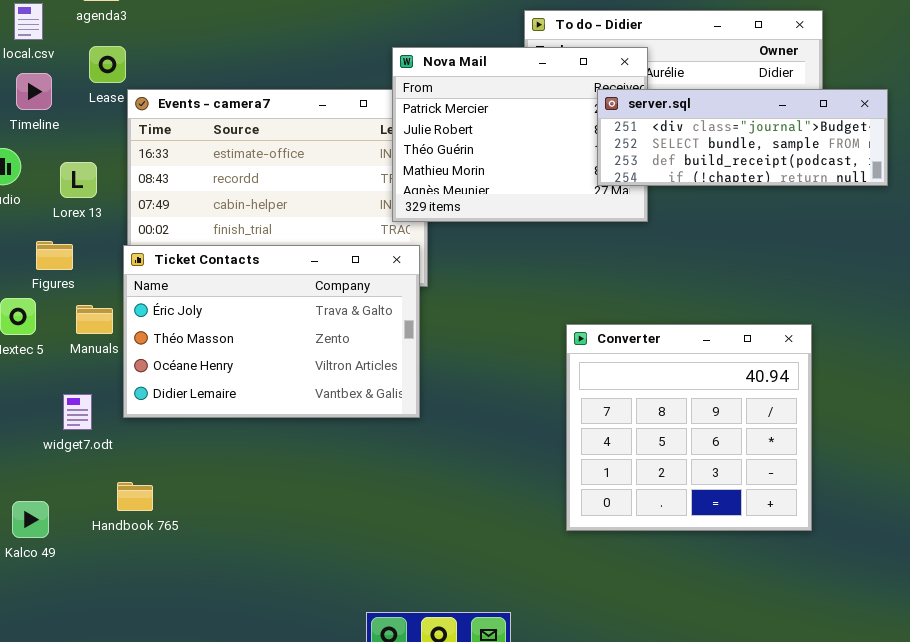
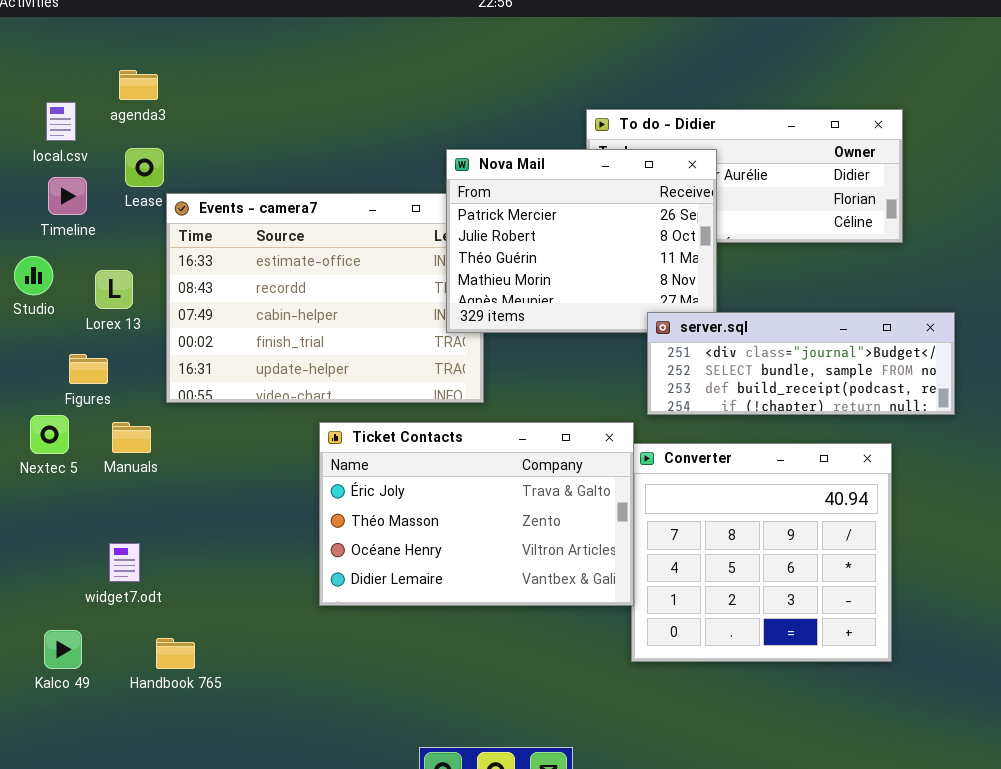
server.sql: [597,89,888,186] -> [647,312,955,415], moved
Ticket Contacts: [123,245,420,418] -> [319,422,634,606], moved
widget7.odt: [63,394,92,430] -> [109,543,140,582], moved
Handbook 765: [117,482,153,511] -> [156,638,195,669], moved

